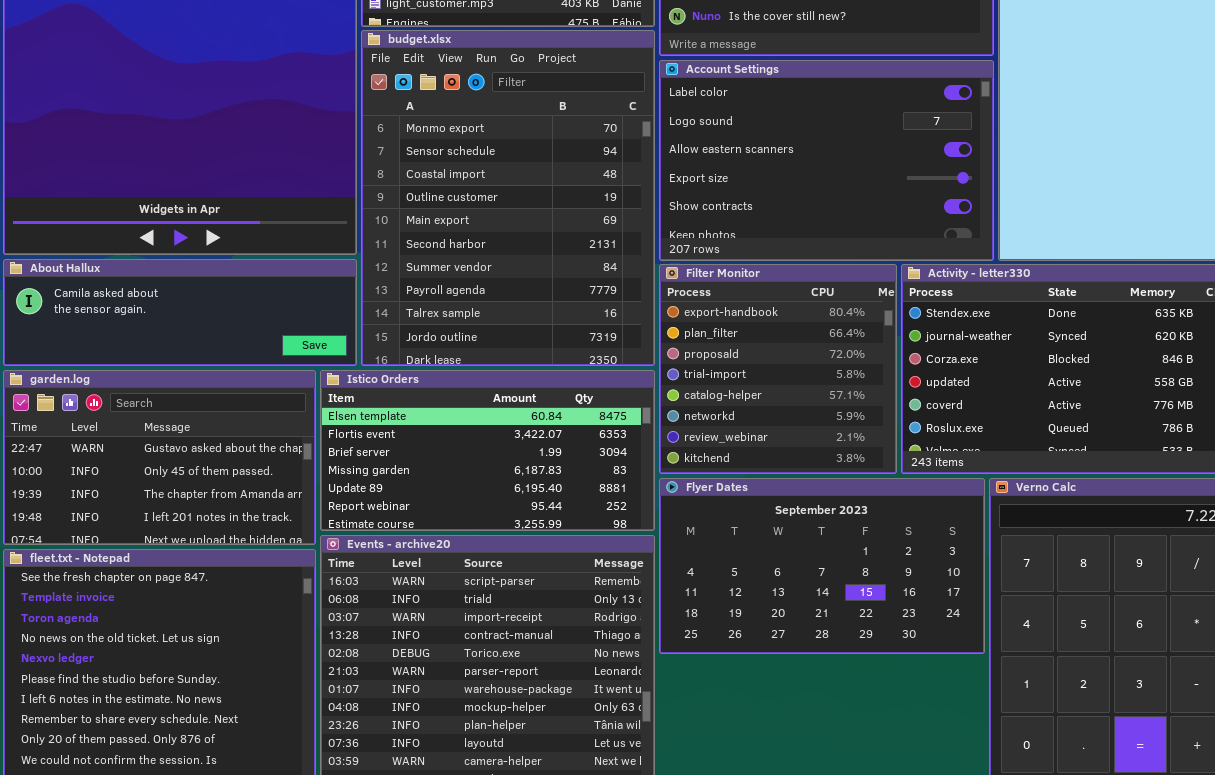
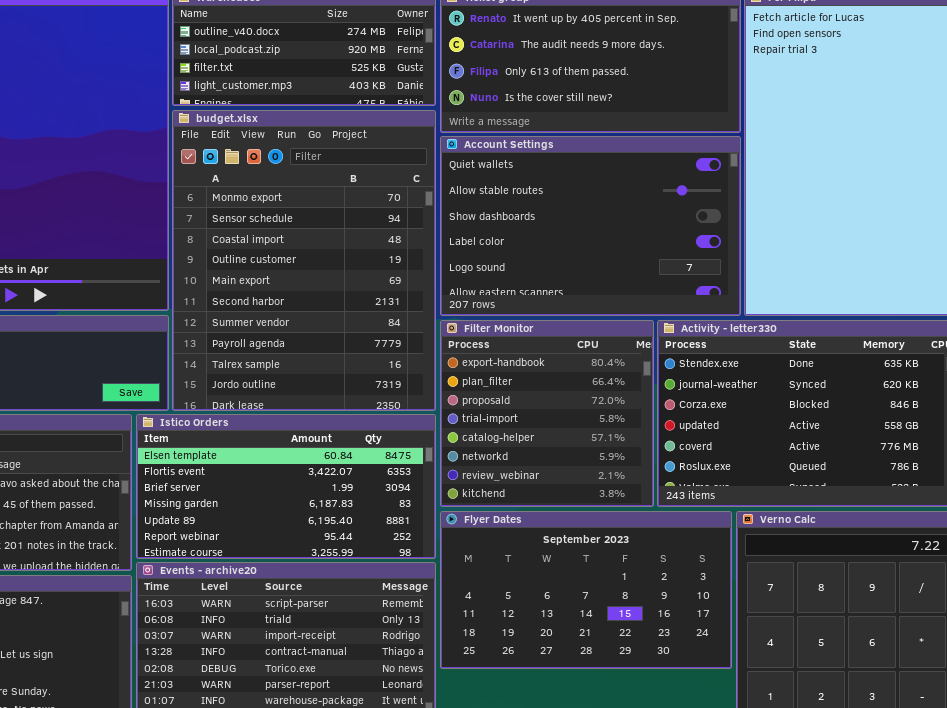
Account Settings: [659,60,994,261] -> [440,136,741,316], scrolled up 3 rows

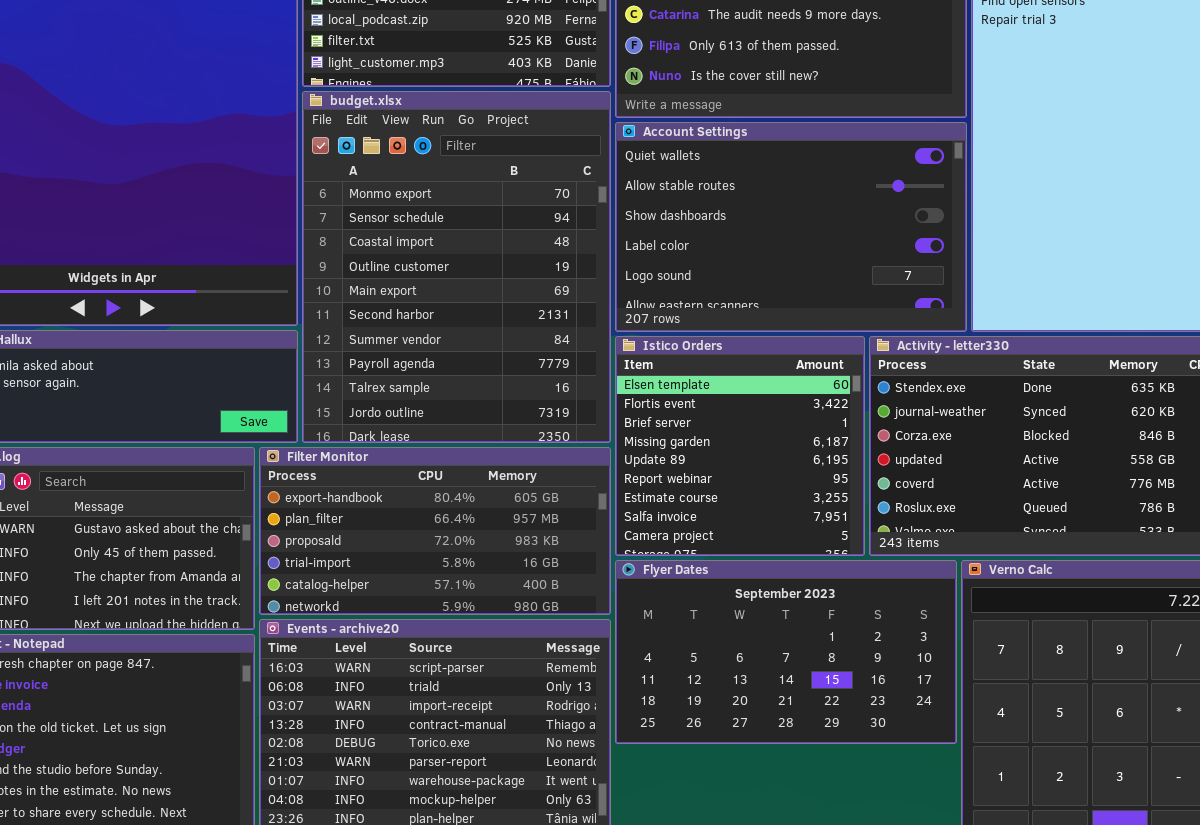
Filter Monitor: [440,320,654,507] -> [259,447,611,615], moved, resized
Istico Orders: [136,414,436,559] -> [615,336,865,556], moved, resized

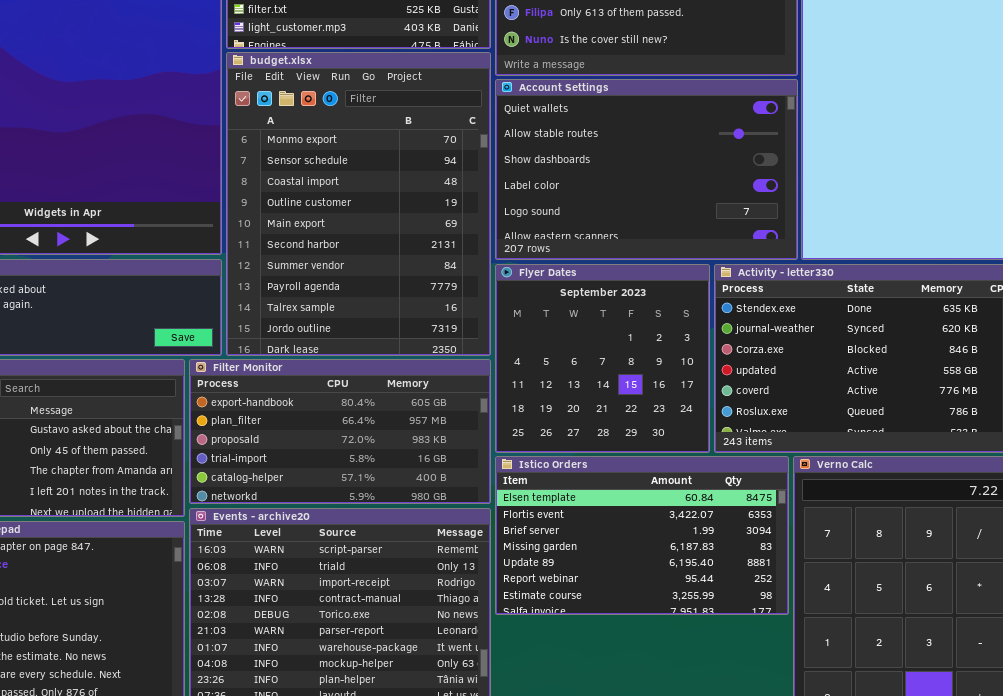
Istico Orders: [615,336,865,556] -> [495,456,789,615], moved, resized
Flyer Dates: [615,560,957,744] -> [495,264,710,453], moved, resized

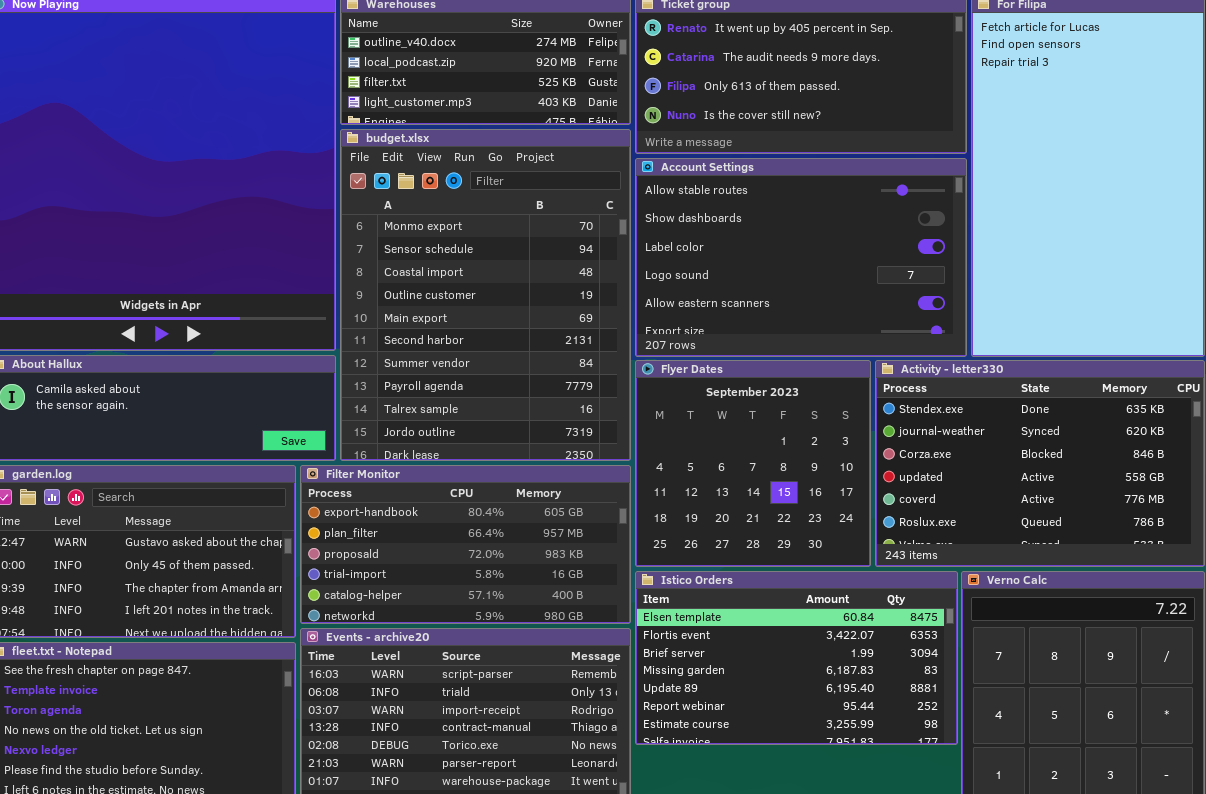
Account Settings: [495,79,798,260] -> [635,158,967,357], scrolled down 1 row

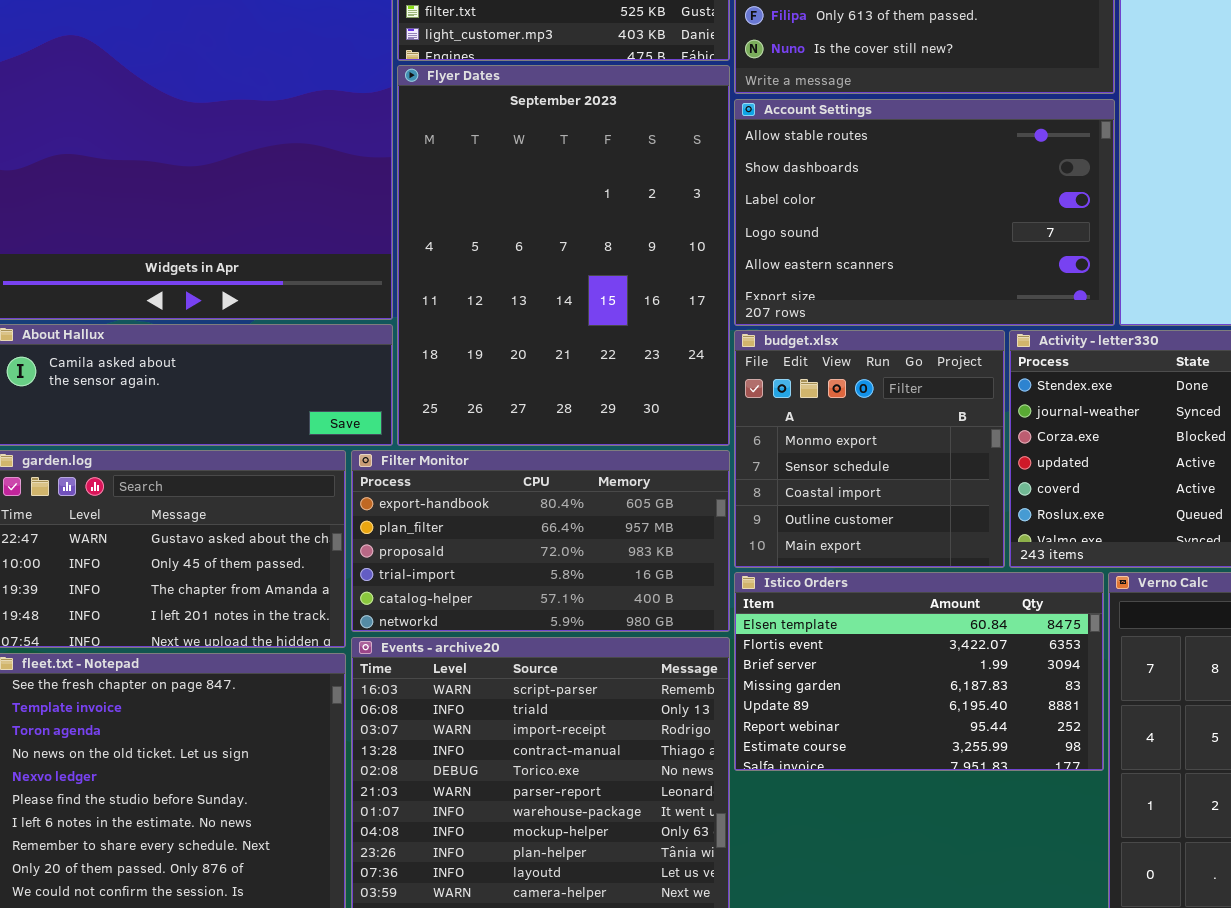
budget.xlsx: [340,129,631,461] -> [734,330,1005,568], moved, resized
Flyer Dates: [635,360,871,567] -> [397,65,730,446], moved, resized

